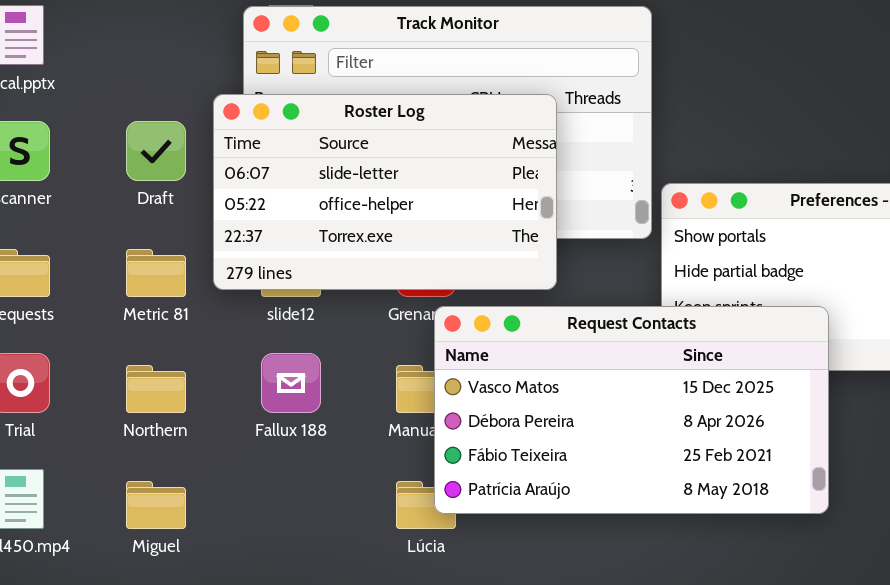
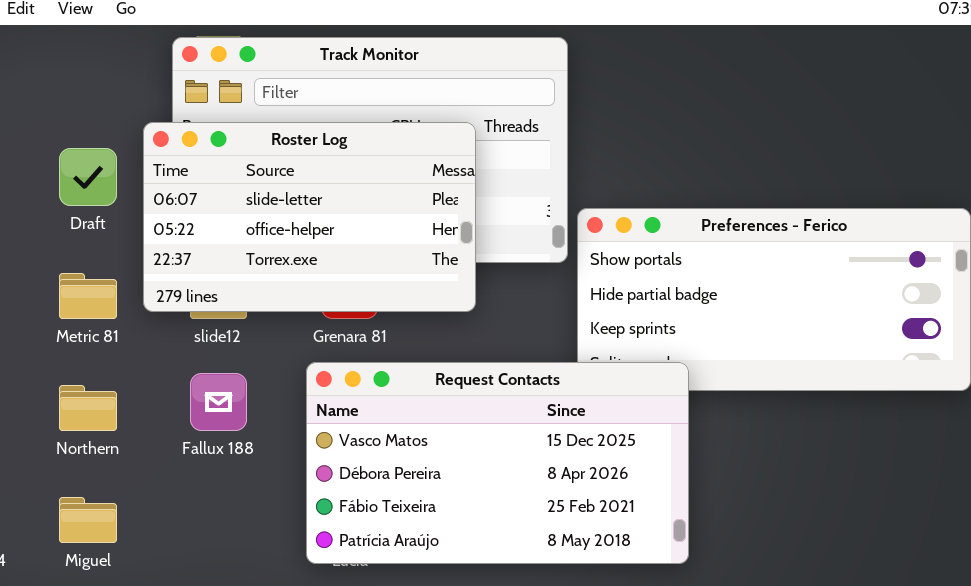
Request Contacts: [434,306,829,514] -> [306,362,689,564], moved

